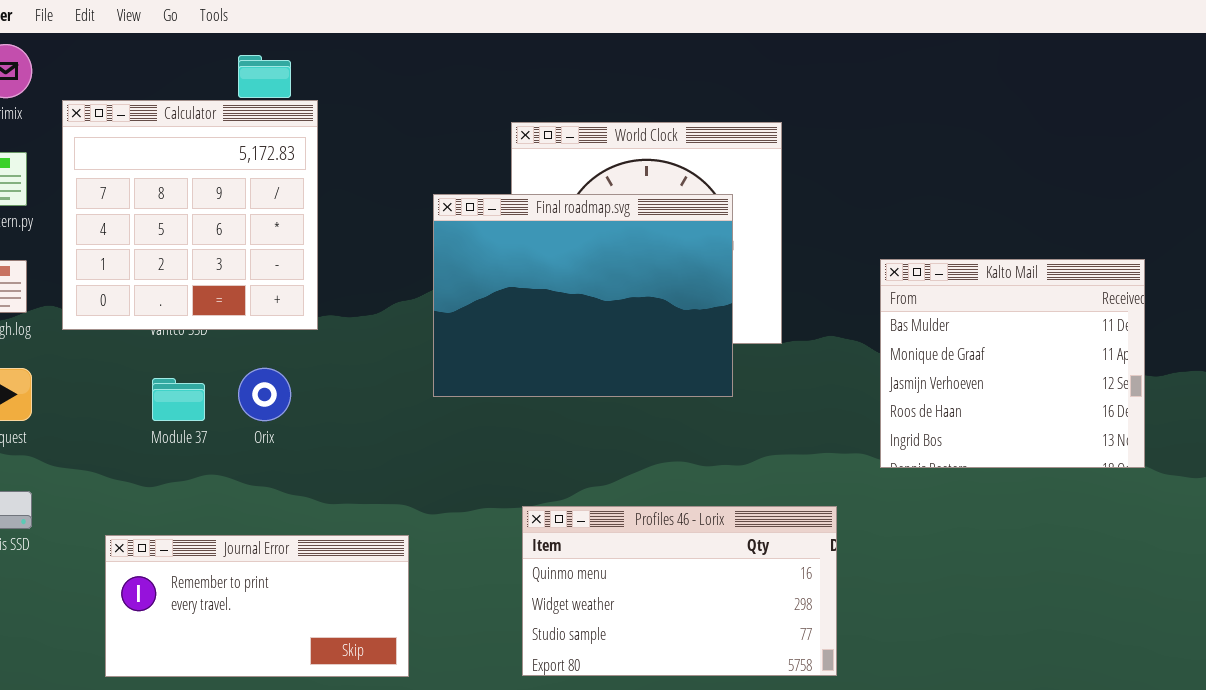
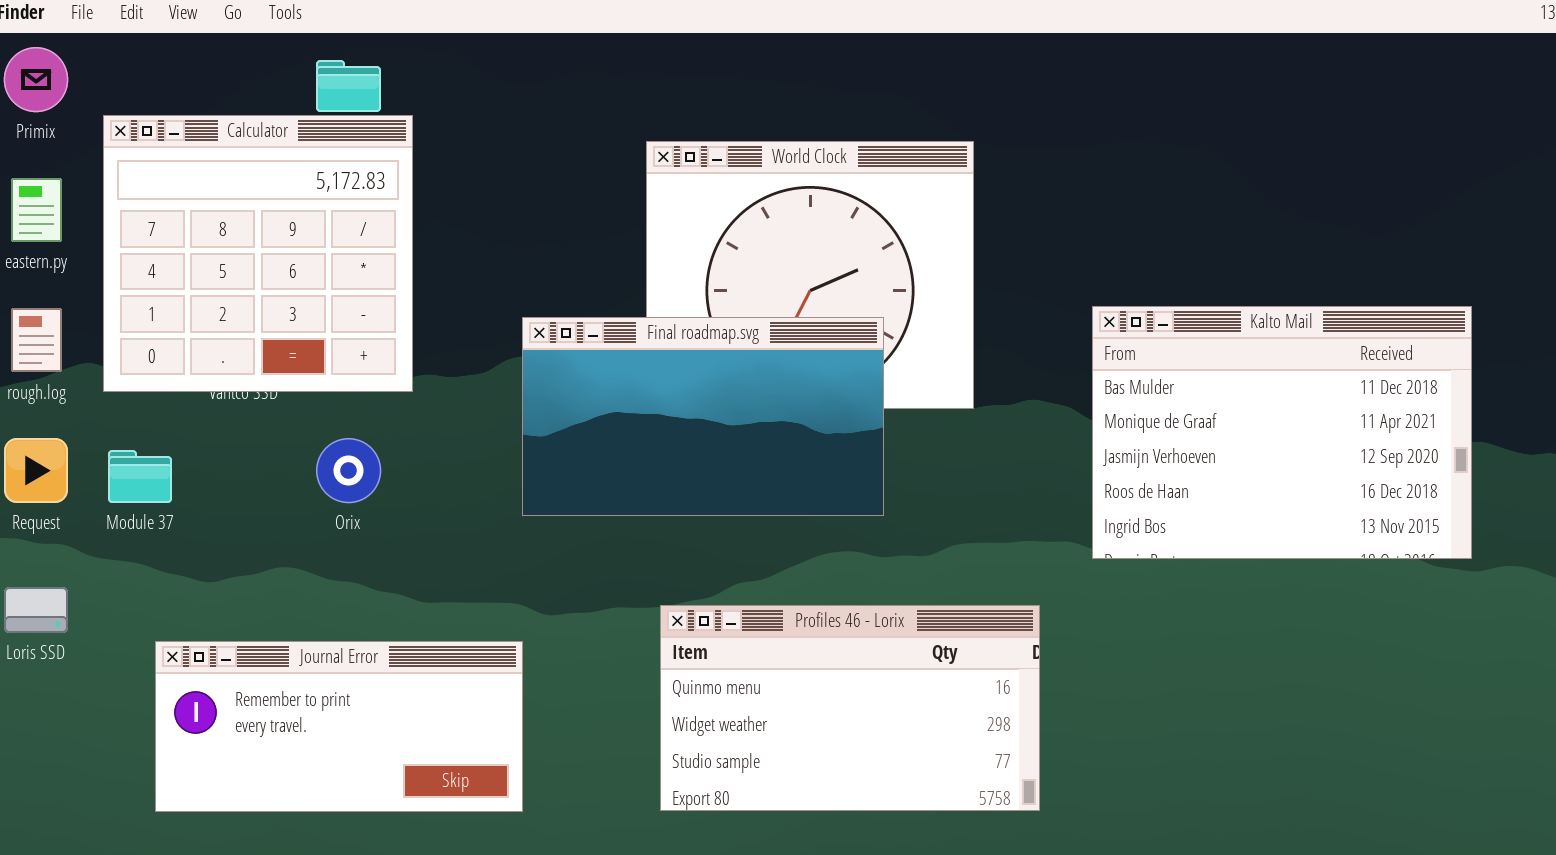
Final roadmap.svg: [433,194,733,397] -> [522,317,884,516], moved, resized
Kalto Mail: [880,259,1145,468] -> [1092,306,1472,559], resized
Module 37: [152,378,205,421] -> [108,450,172,503], moved

